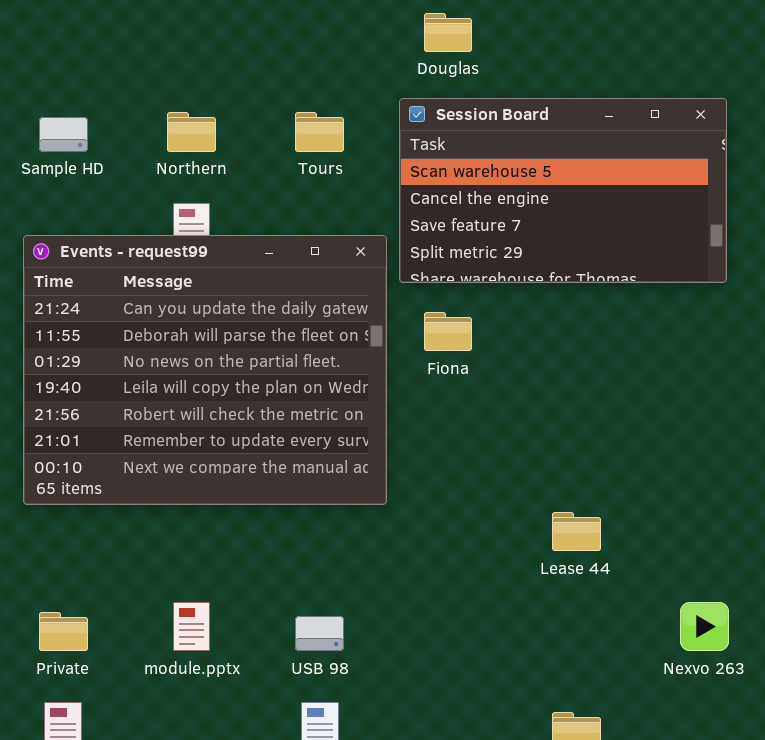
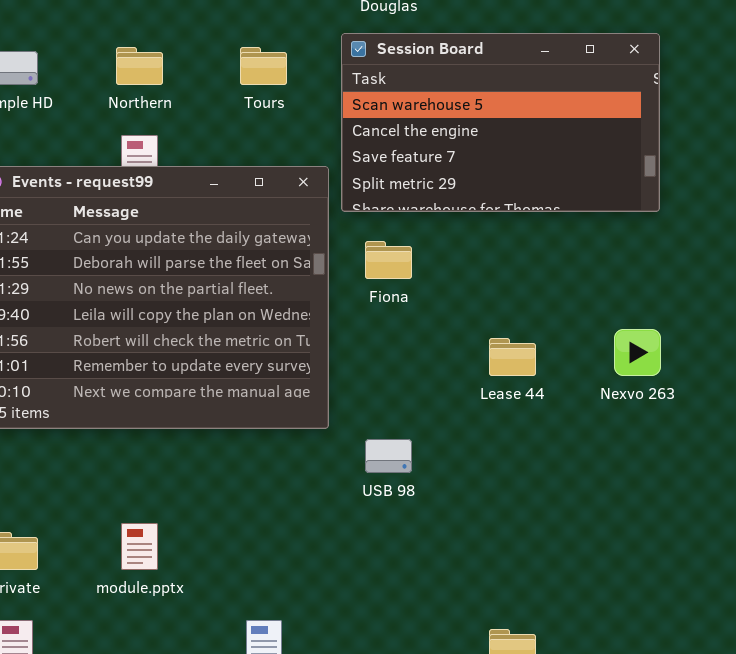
Lease 44: [552,512,601,551] -> [489,338,536,376], moved
Nexvo 263: [680,602,729,651] -> [614,329,661,376], moved
USB 98: [295,616,344,651] -> [365,439,412,473], moved

